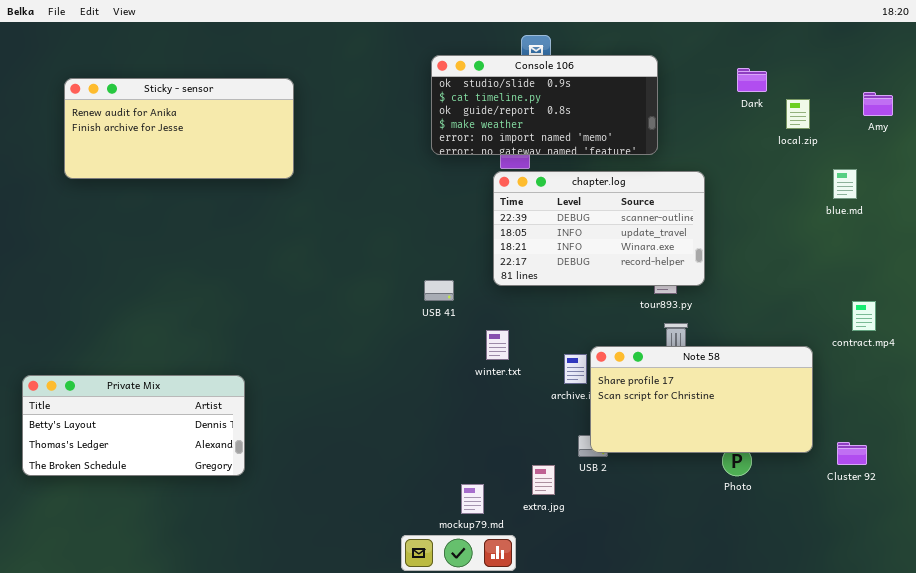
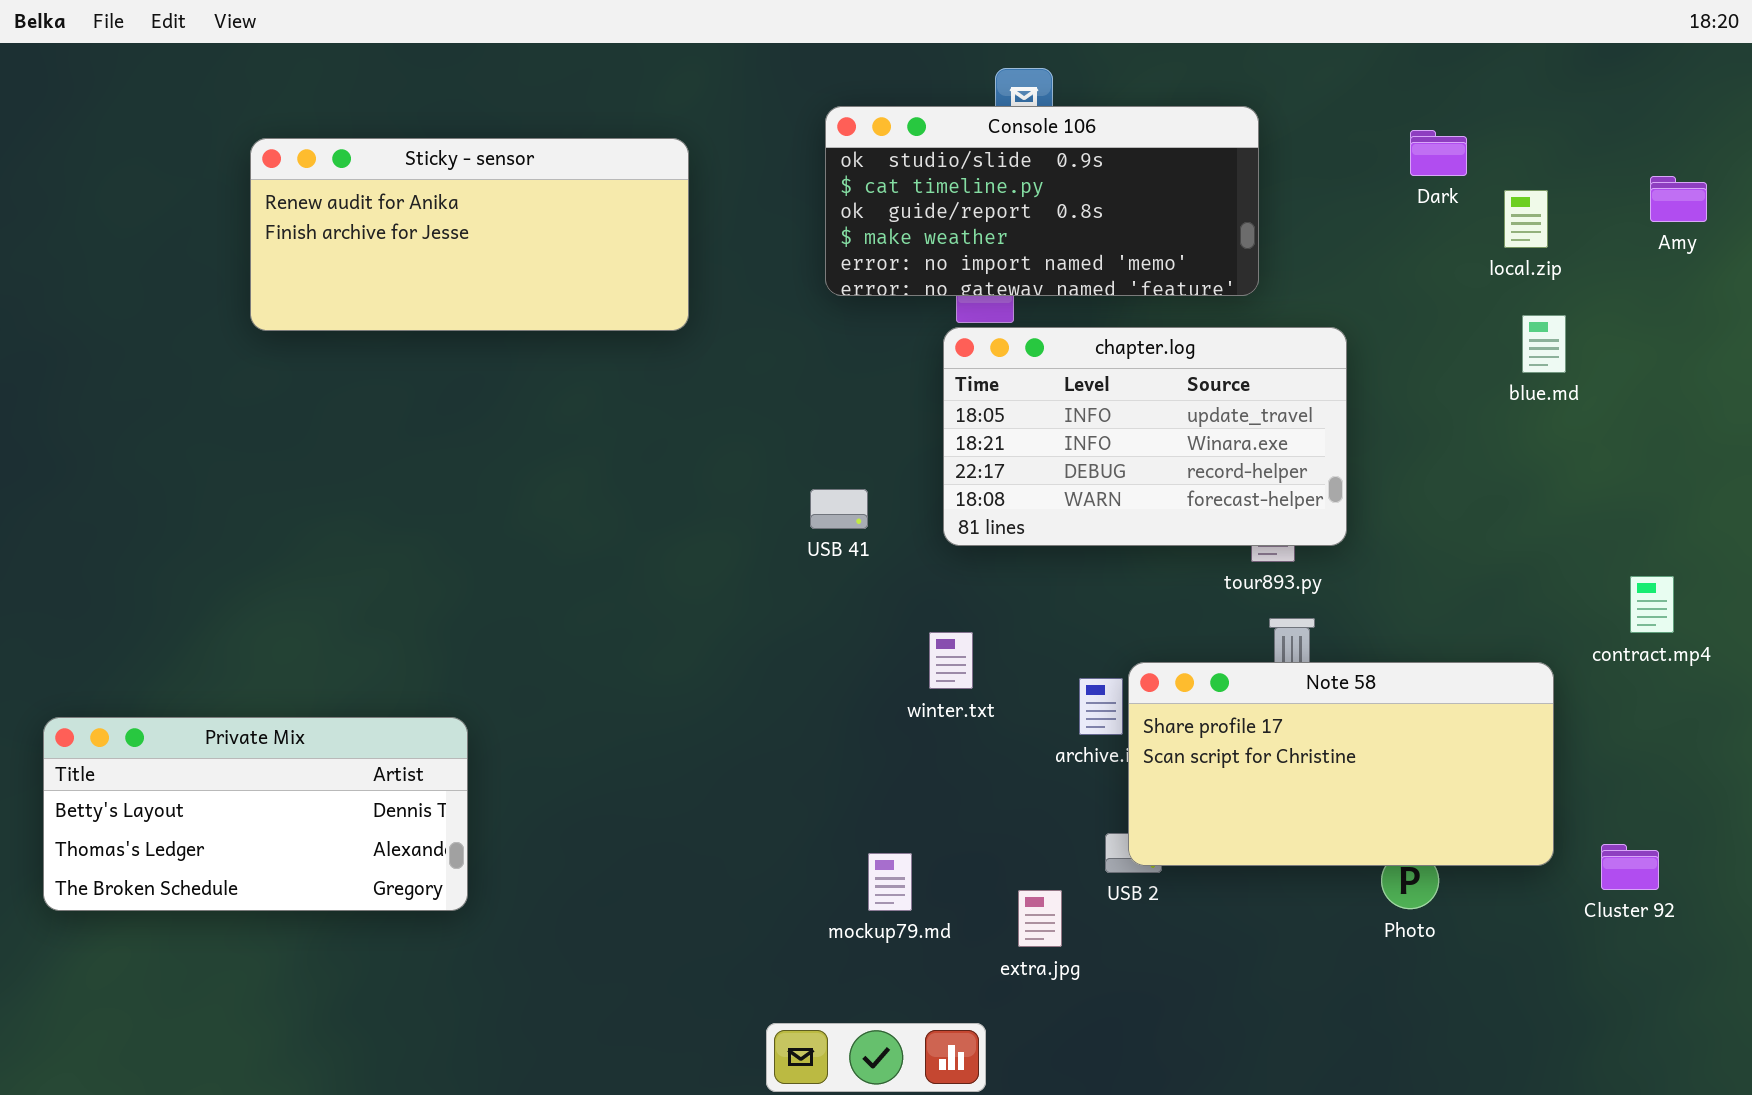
Sticky - sensor: [64,78,294,179] -> [250,138,689,331], moved
blue.md: [833,169,857,199] -> [1522,315,1566,373], moved
chapter.log: [493,171,705,286] -> [943,327,1347,546], scrolled down 1 row
USB 41: [424,280,454,301] -> [810,489,868,529], moved
mockup79.md: [461,484,484,514] -> [868,853,912,911], moved

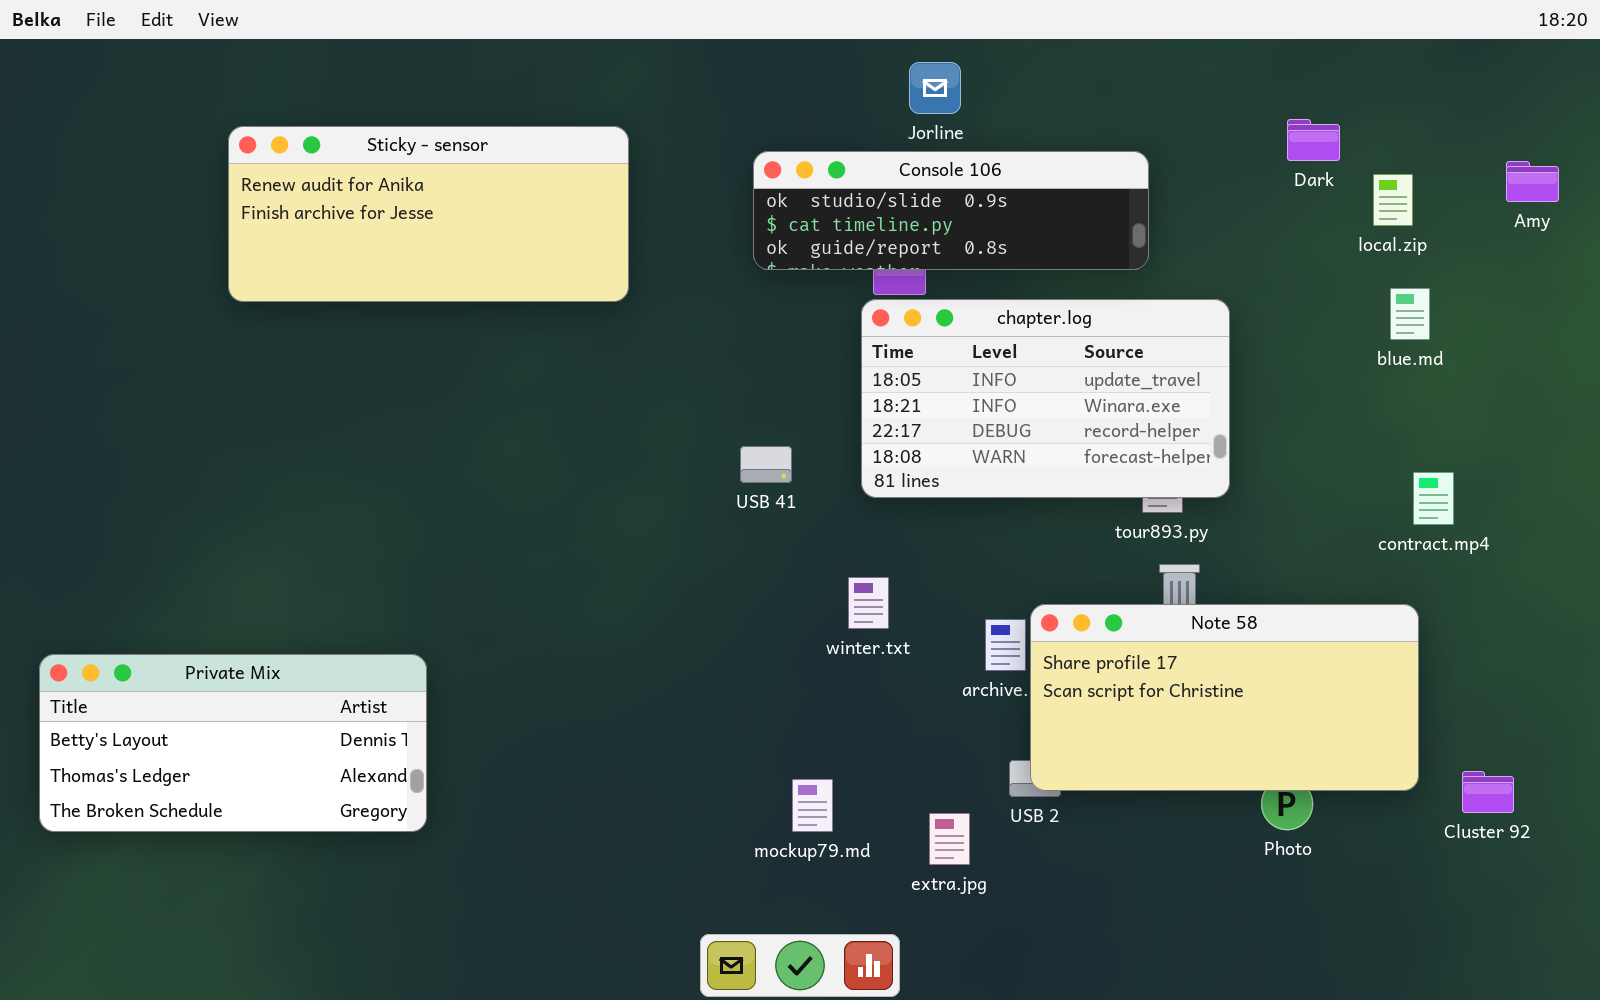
Console 106: [825,106,1259,296] -> [753,151,1149,270], resized
contract.mp4: [1630,576,1674,633] -> [1413,472,1454,525], moved

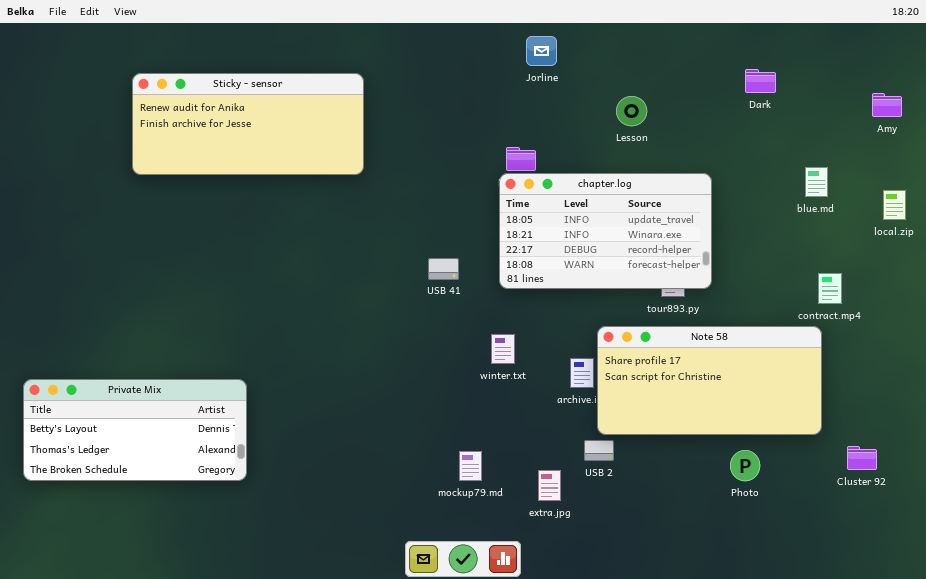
Console 106: [753,151,1149,270] -> none, closed
local.zip: [1373,174,1413,226] -> [883,190,906,220], moved
Note 58: [1030,604,1419,791] -> [597,326,822,435], moved

